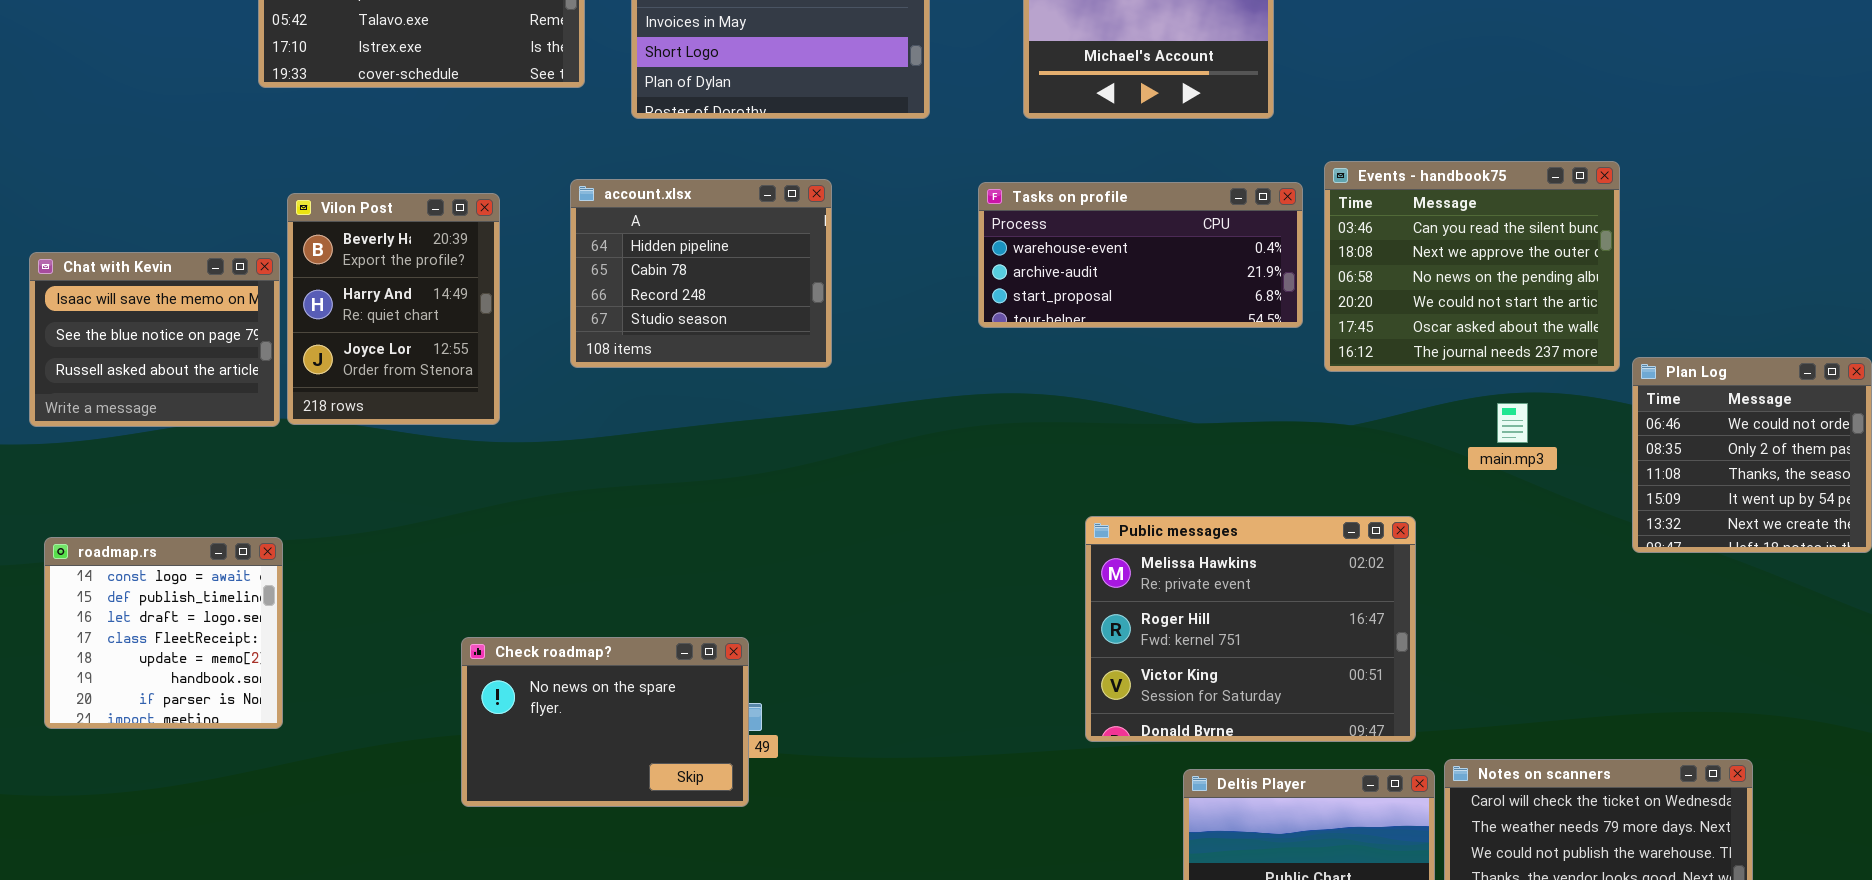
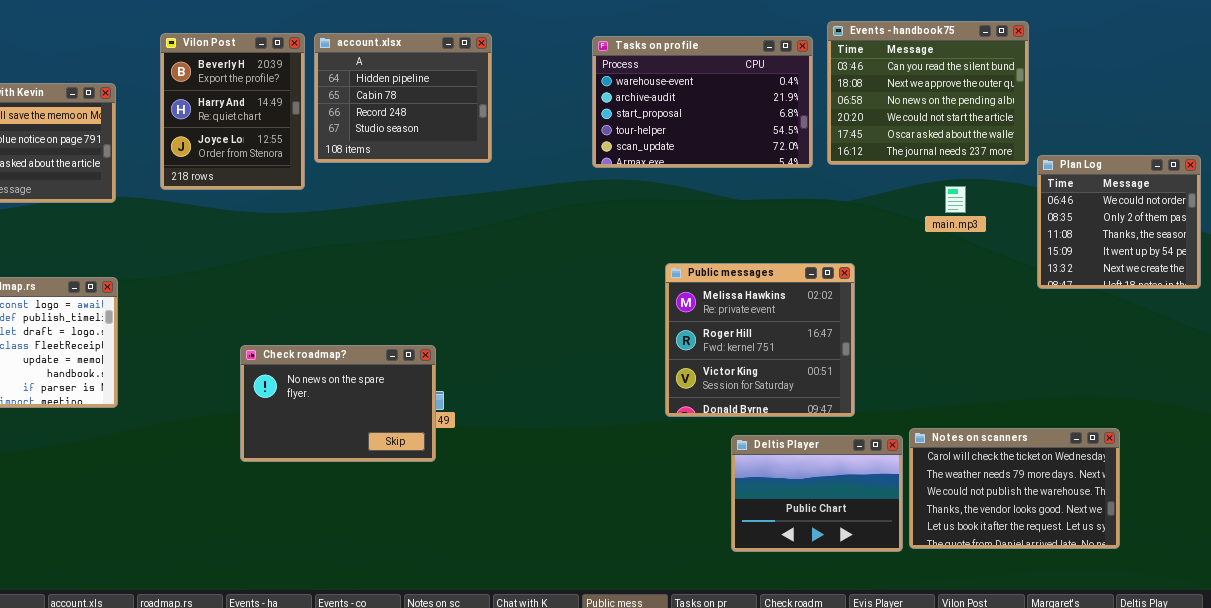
Tasks on profile: [978,182,1303,328] -> [592,36,813,168], resized
Vilon Post: [287,193,500,425] -> [160,33,305,190], moved
Public messages: [1085,516,1416,742] -> [665,263,855,417], resized

